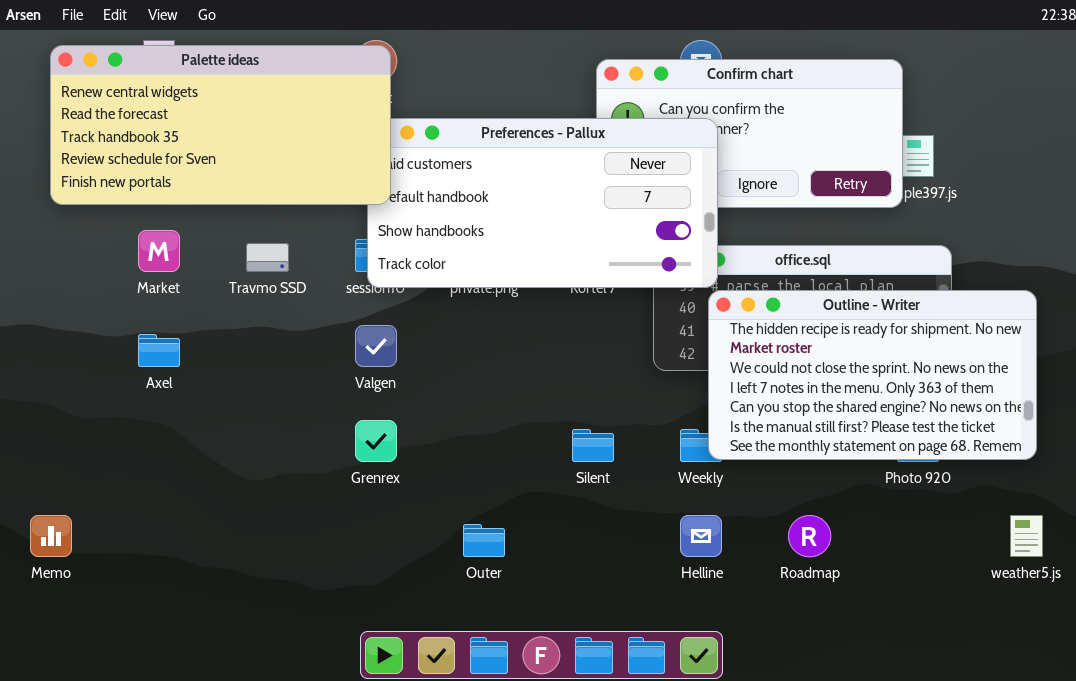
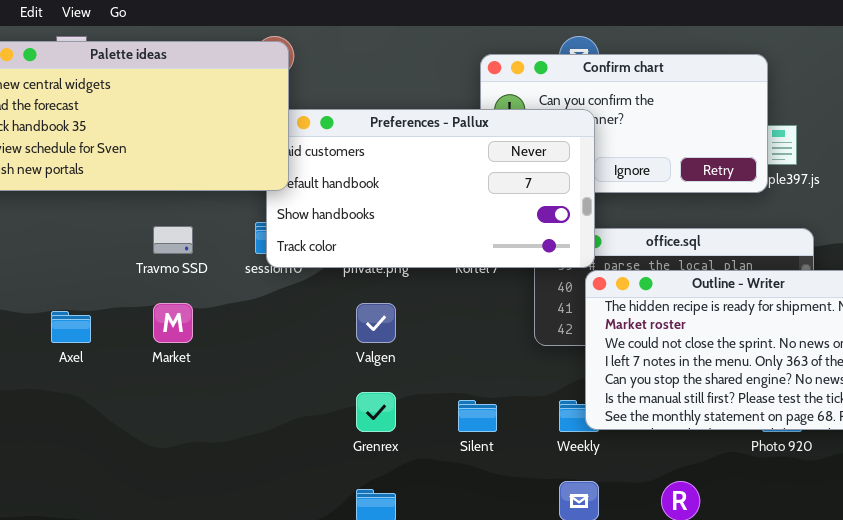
Market: [138,230,180,272] -> [153,303,193,343], moved
Valgen: [355,325,397,367] -> [356,303,396,343], moved
Grenrex: [355,420,397,462] -> [356,392,396,432], moved

